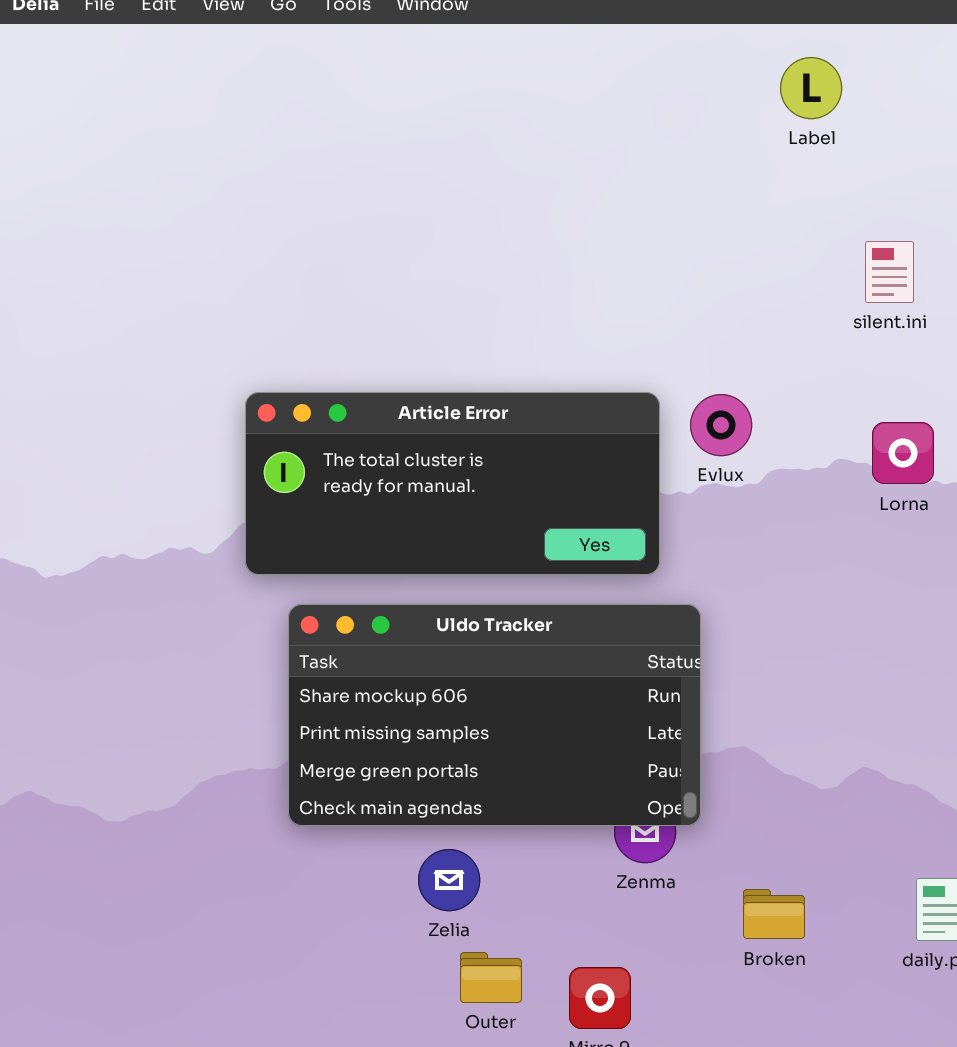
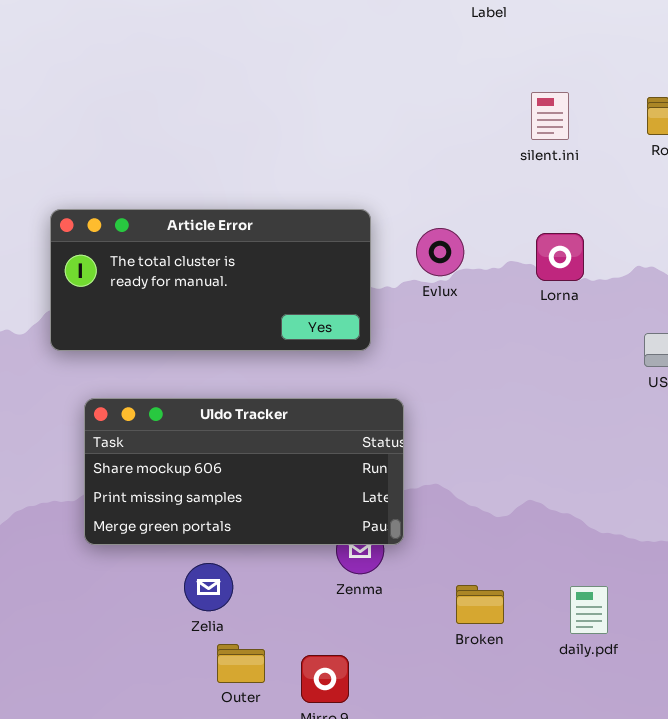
Evlux: [690,394,752,456] -> [416,228,464,276], moved
Uldo Tracker: [288,604,701,826] -> [84,398,404,545], resized
Broken: [743,889,805,939] -> [456,585,504,624], moved

